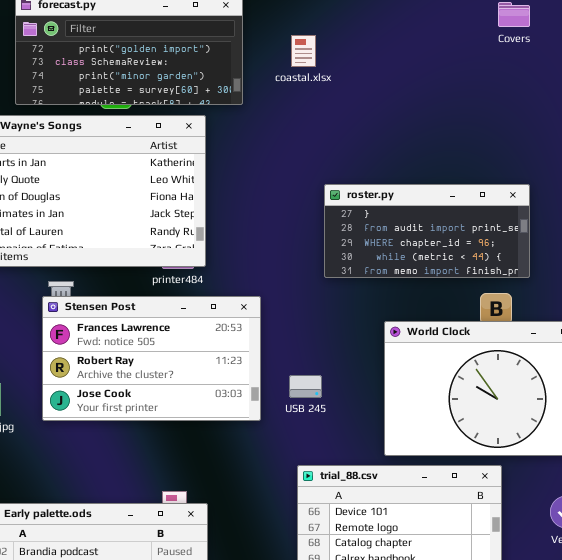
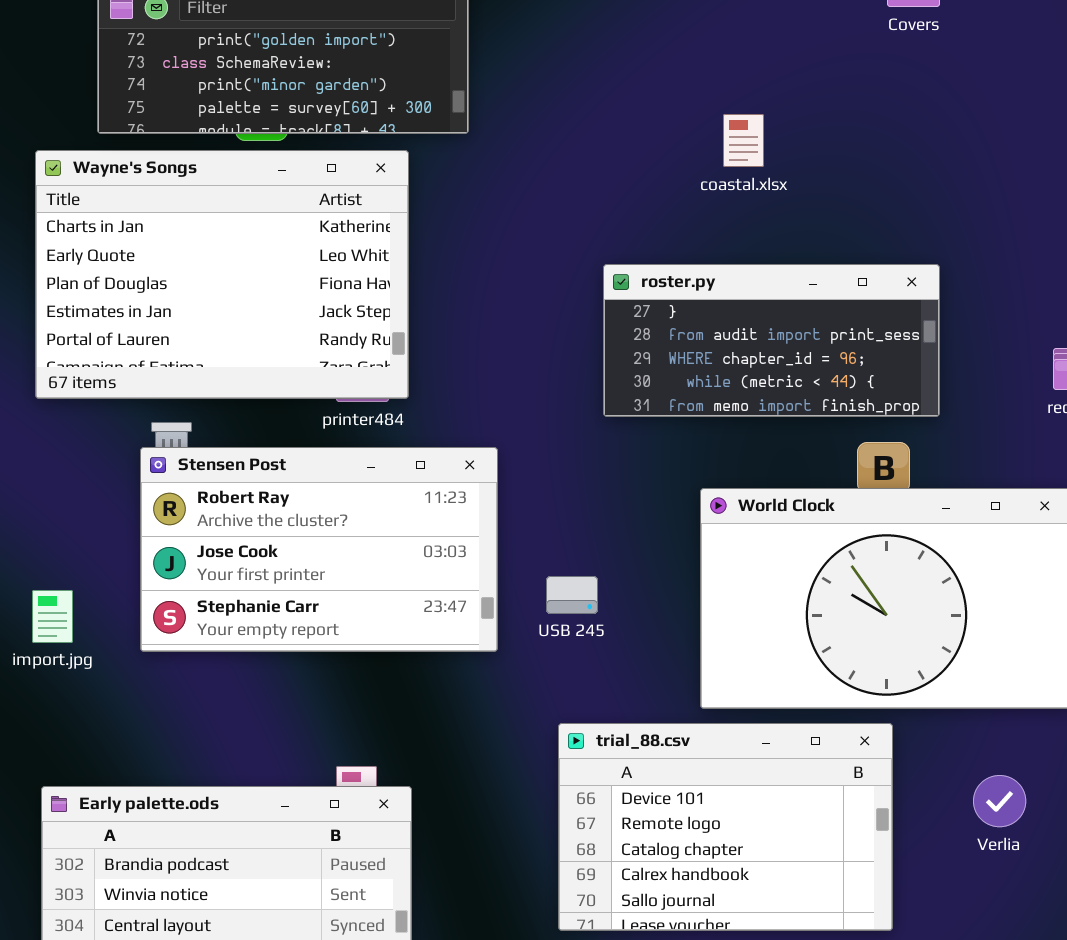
coastal.xlsx: [291,35,316,67] -> [723,114,764,167], moved
Stensen Post: [42,296,261,421] -> [140,447,498,652], scrolled down 1 row

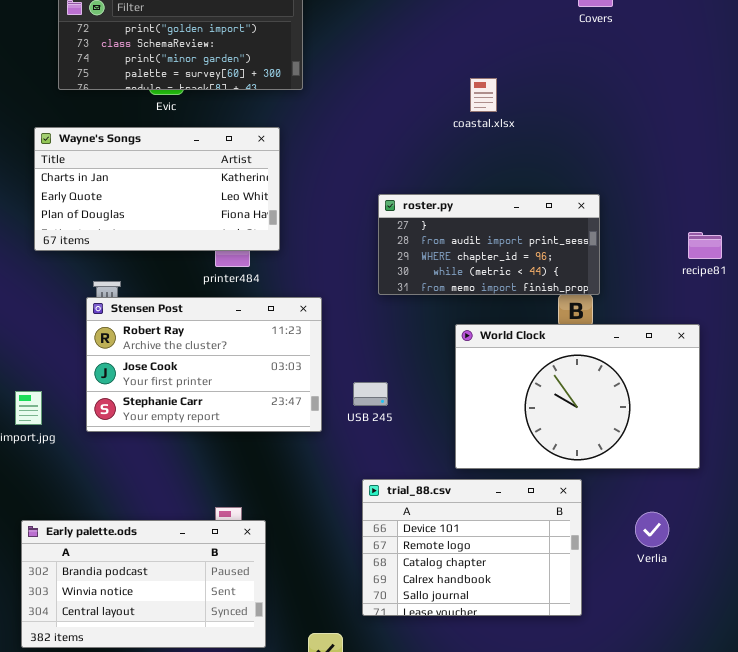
Wayne's Songs: [35,150,409,399] -> [34,127,280,251], moved, resized
roster.py: [603,264,940,417] -> [378,194,600,295], moved

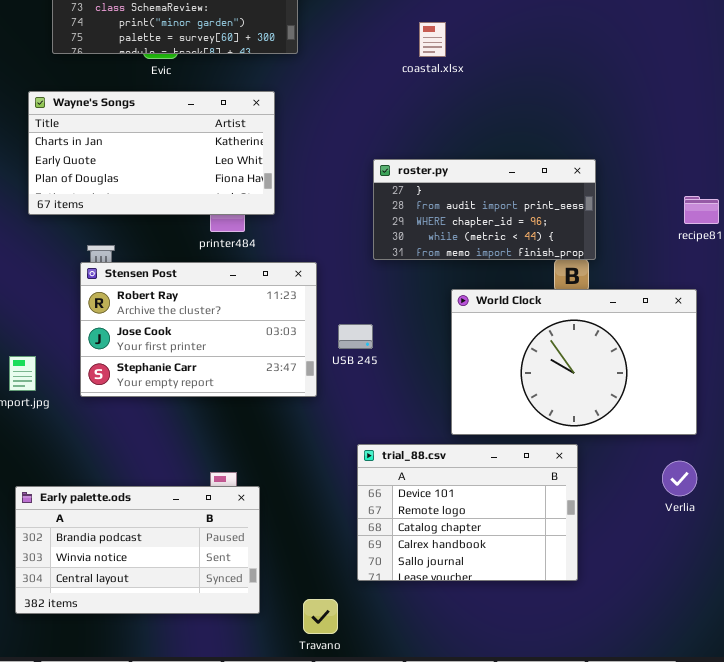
coastal.xlsx: [470,78,497,112] -> [419,22,446,57], moved
USB 245: [353,382,388,406] -> [338,324,373,349], moved
Verlia: [635,512,669,547] -> [662,461,697,496], moved

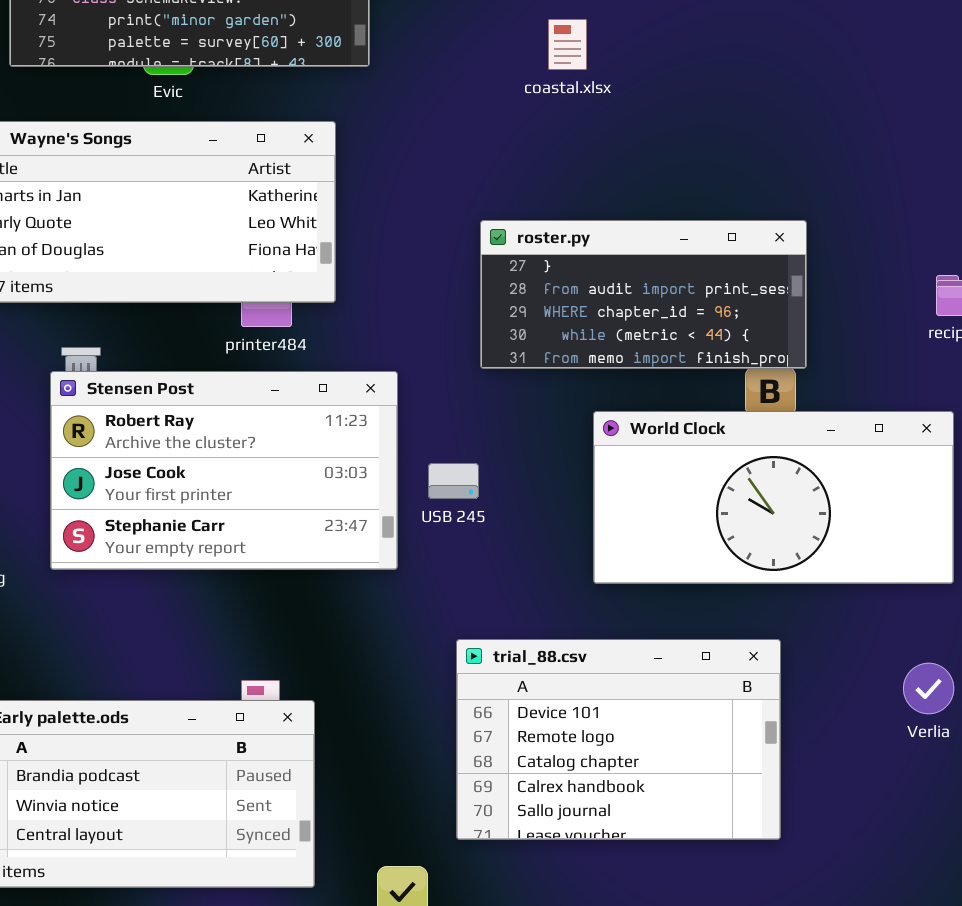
World Clock: [451,289,697,435] -> [593,411,954,584], resized

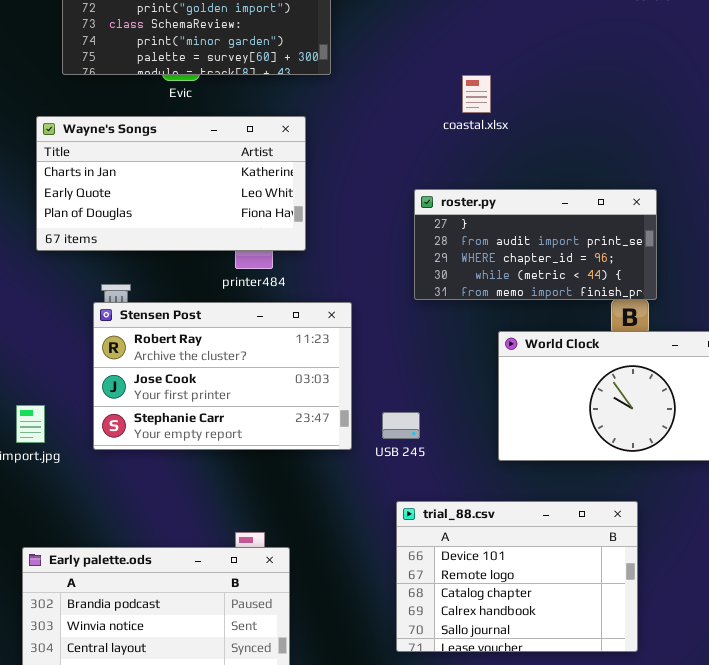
coastal.xlsx: [548,19,587,70] -> [462,75,491,113], moved
USB 245: [428,463,479,499] -> [382,412,420,439], moved

